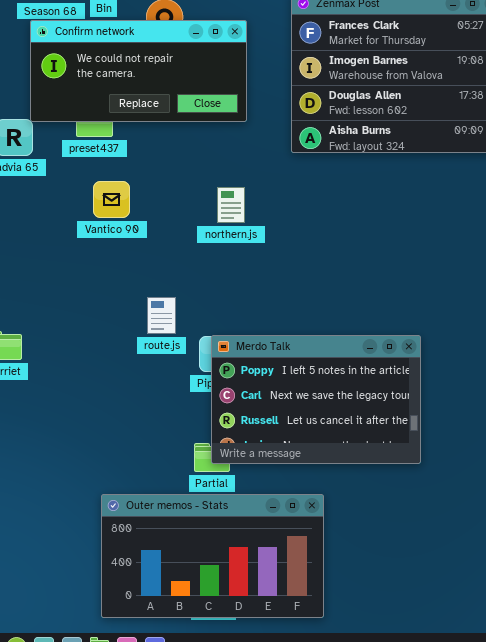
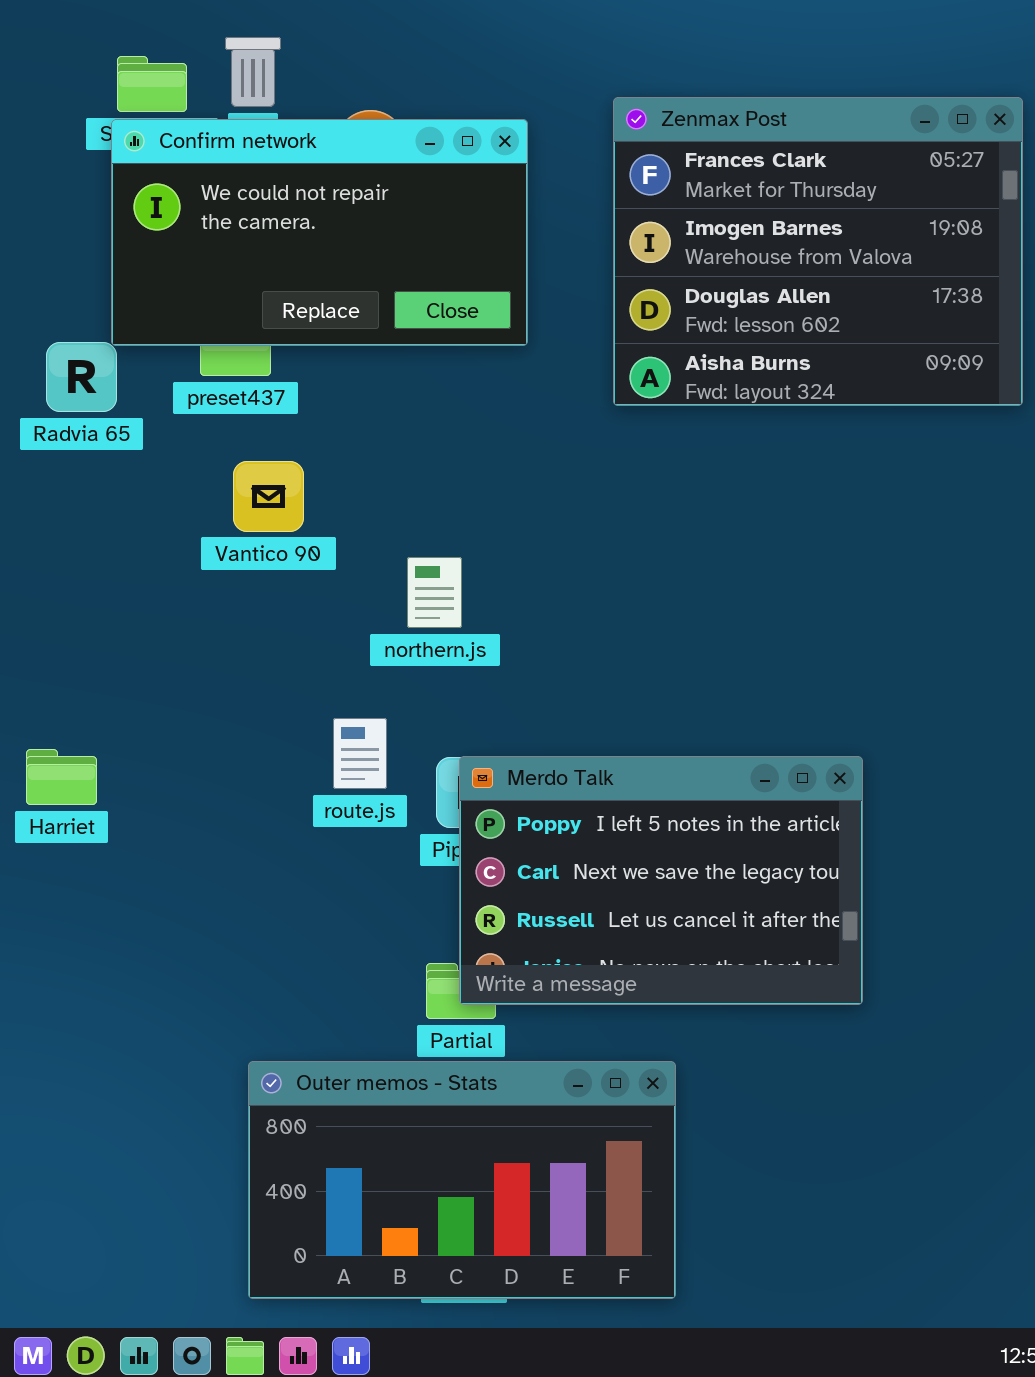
Confirm network: [30,20,247,122] -> [111,119,528,346], resized
northern.js: [217,187,245,223] -> [407,557,462,628], moved
route.js: [147,297,176,334] -> [333,718,387,789], moved

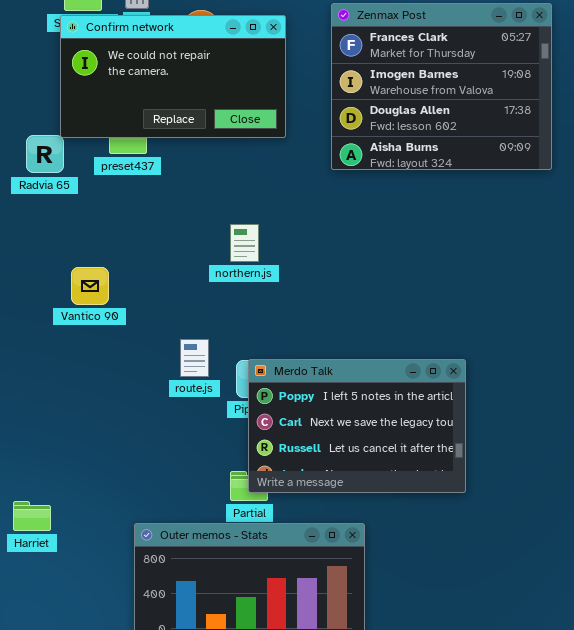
Vantico 90: [233,461,304,532] -> [71,267,109,305], moved
northern.js: [407,557,462,628] -> [230,224,259,262], moved
Harriet: [26,749,97,805] -> [13,501,51,531], moved

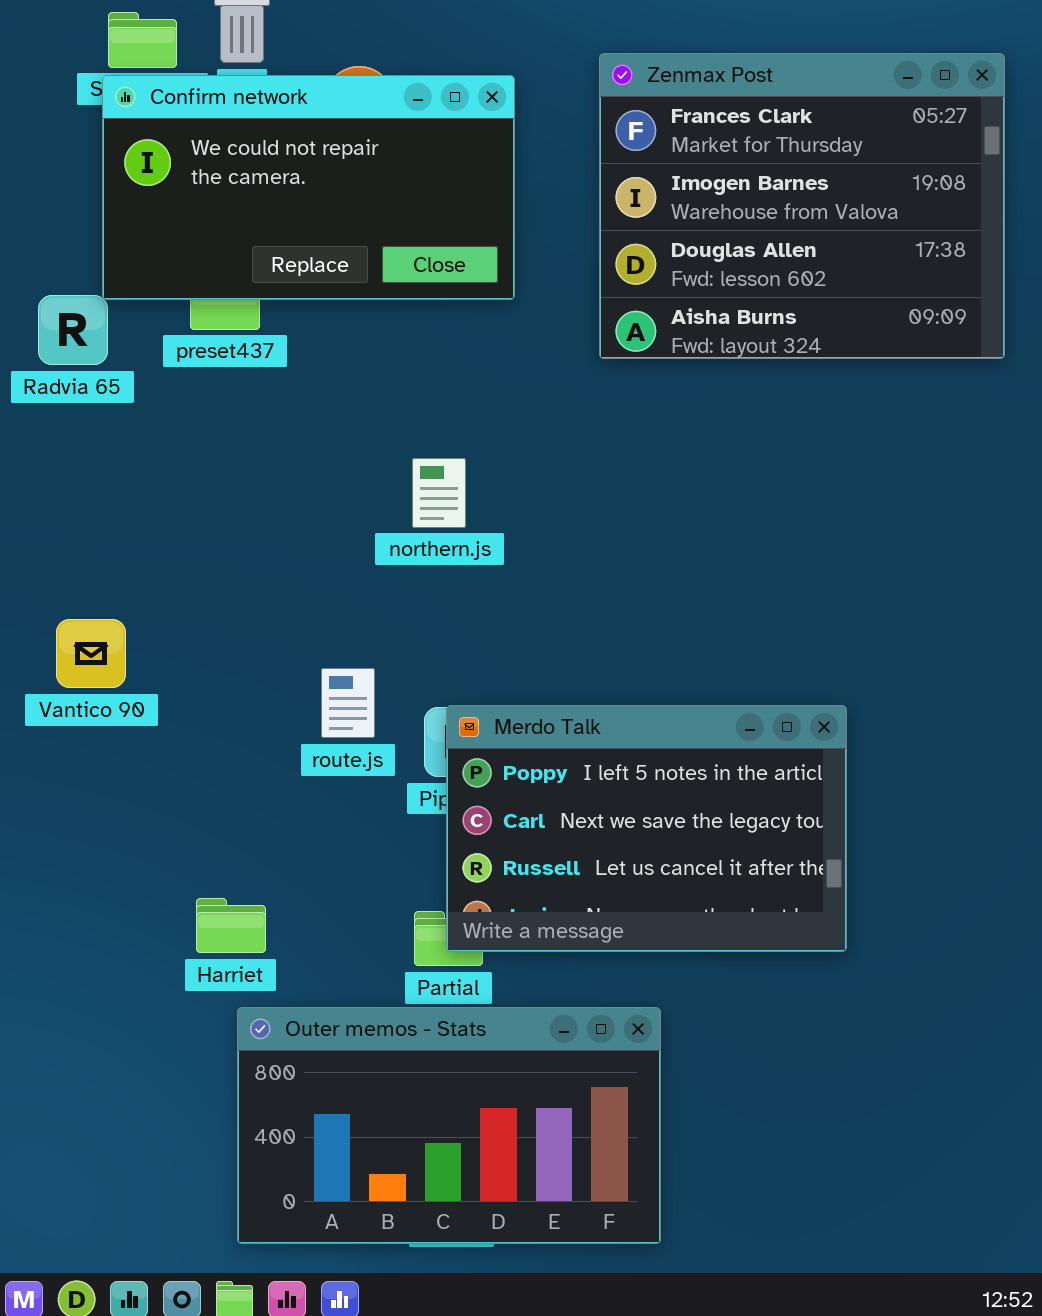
Vantico 90: [71,267,109,305] -> [56,619,126,688], moved
Harriet: [13,501,51,531] -> [196,898,266,953], moved

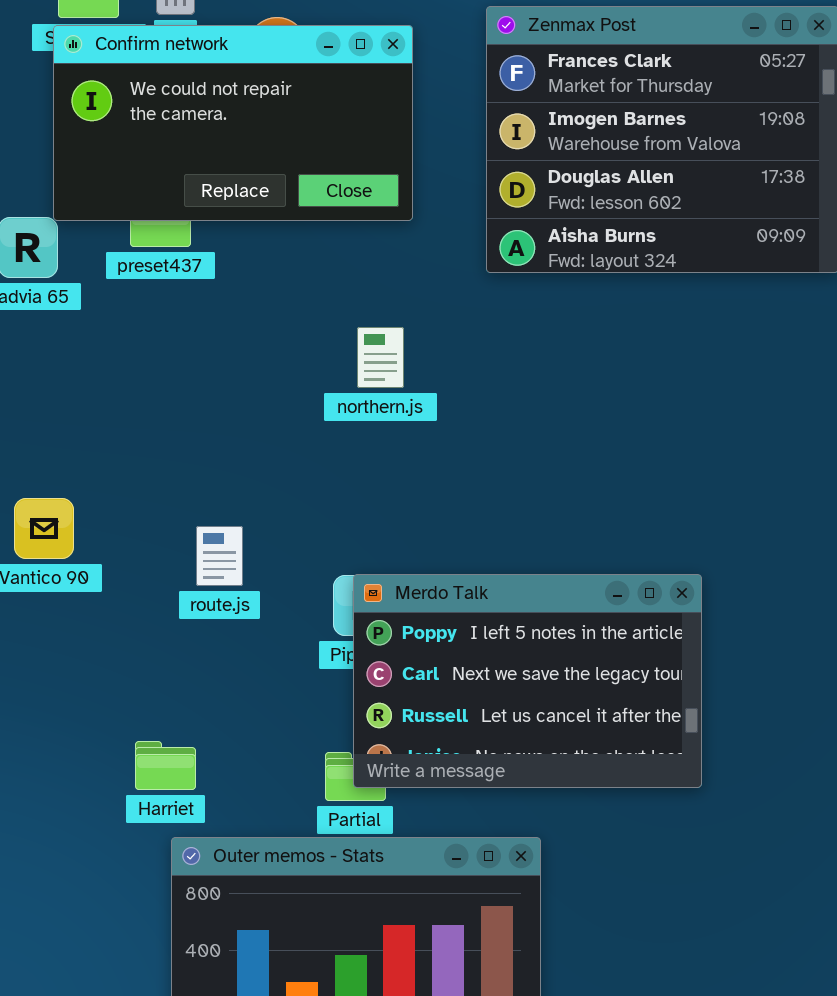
northern.js: [412,458,466,528] -> [357,327,404,388], moved
route.js: [321,668,375,738] -> [196,526,243,586], moved

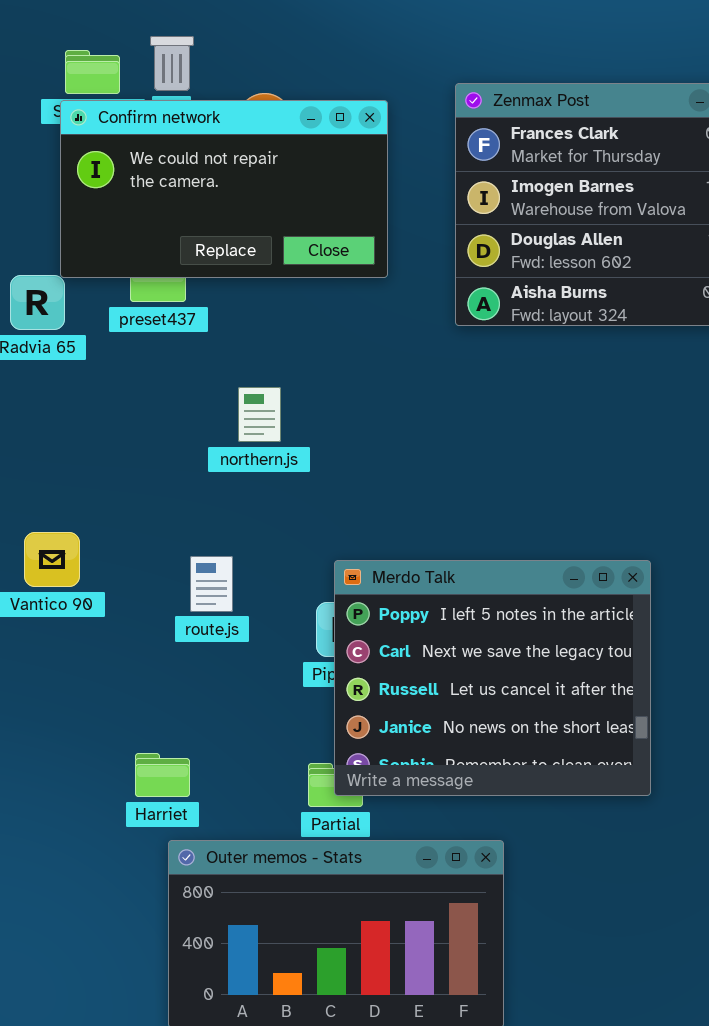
northern.js: [357,327,404,388] -> [238,387,281,442], moved
Merdo Talk: [353,574,702,788] -> [334,560,651,796], resized

